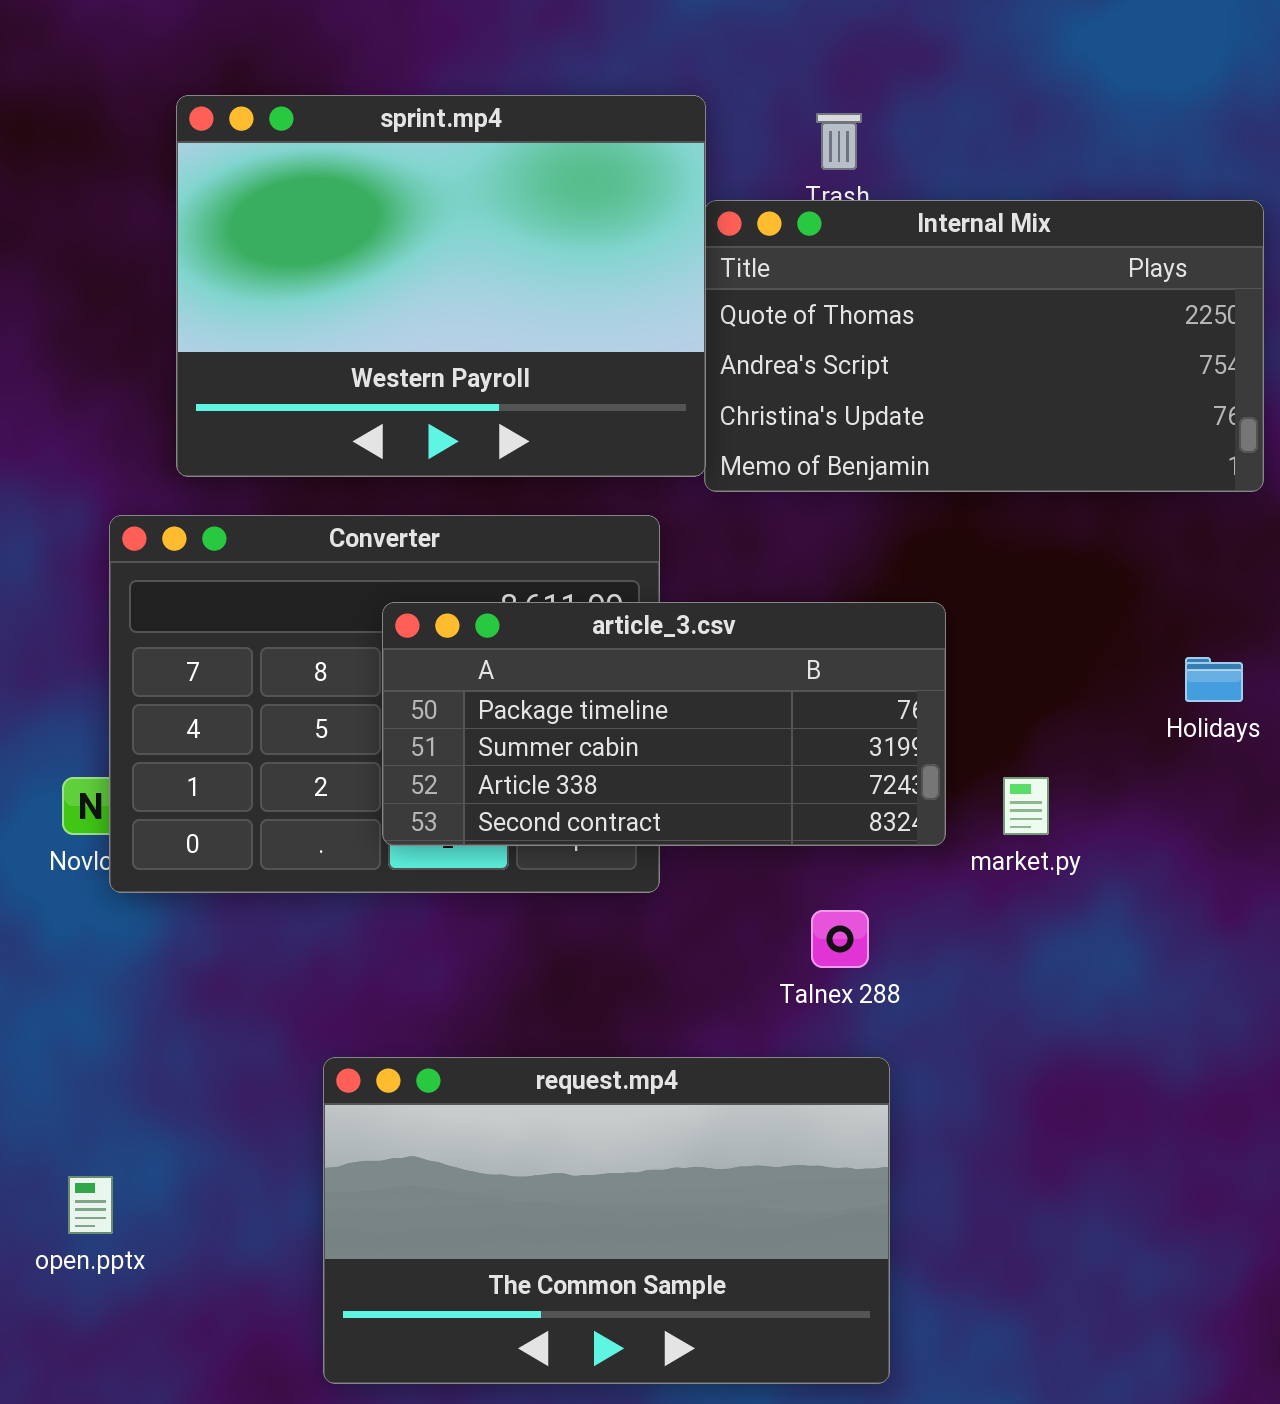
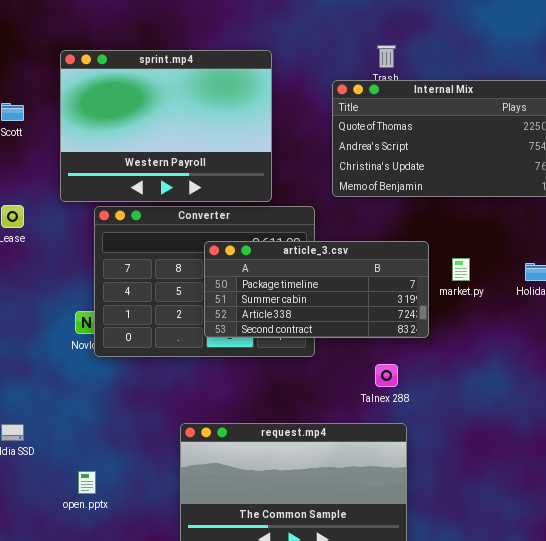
sprint.mp4: [176,95,706,477] -> [60,50,272,202], moved
market.py: [1003,777,1049,835] -> [452,258,470,281], moved

